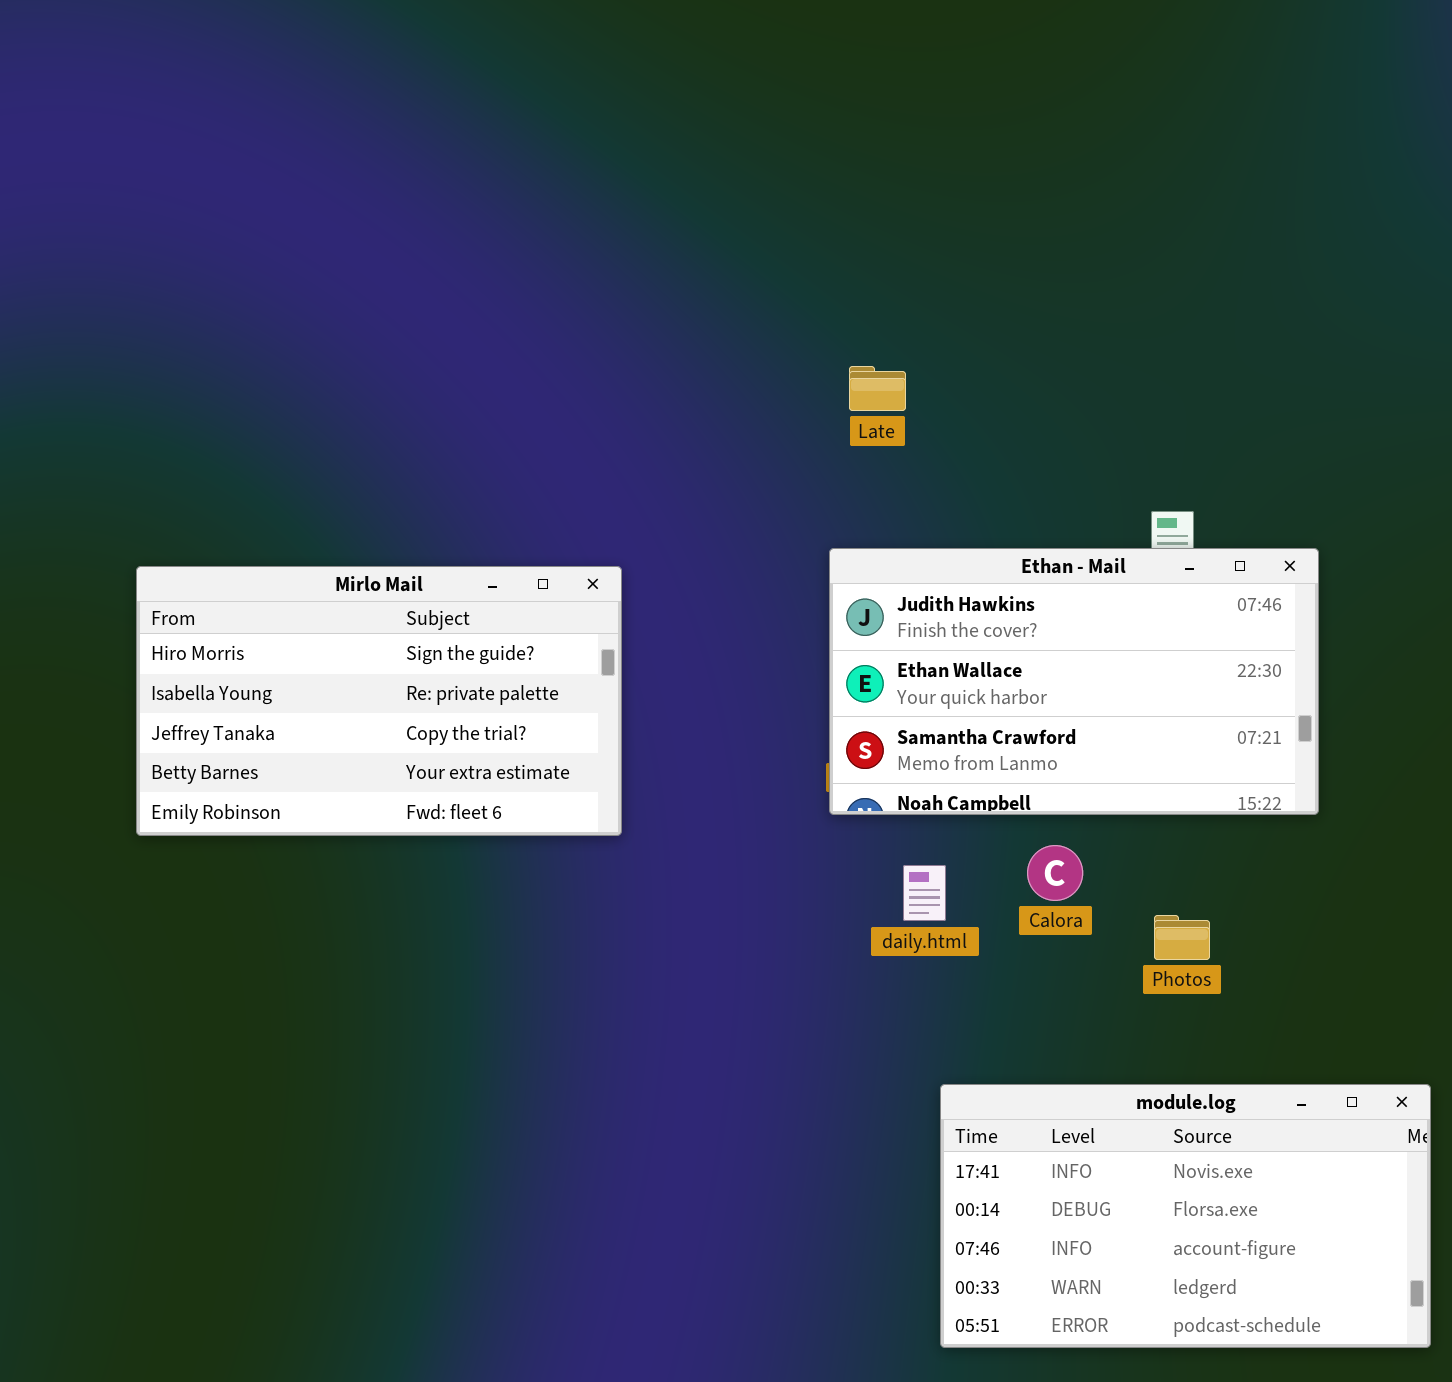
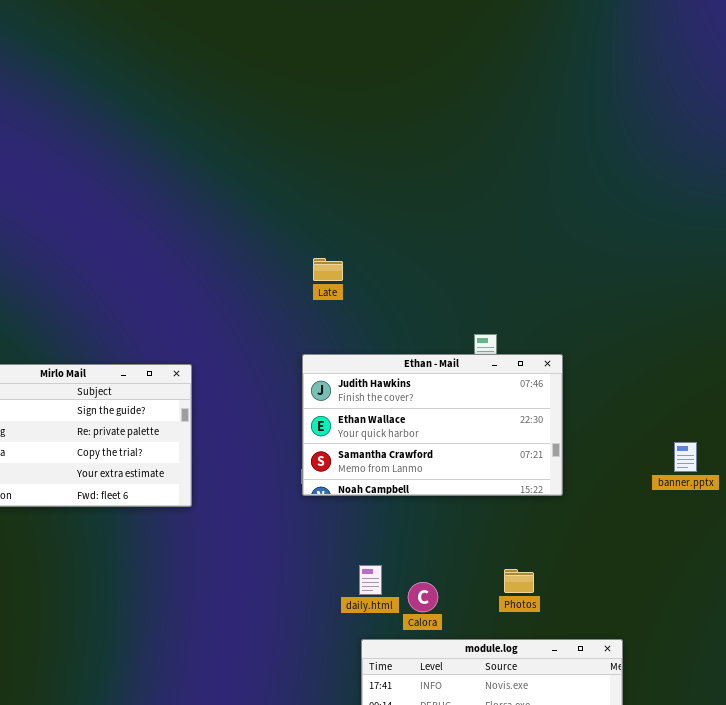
Calora: [1027,845,1083,901] -> [408,582,438,612], moved
daily.html: [903,865,946,921] -> [359,565,382,595], moved
Photos: [1154,915,1210,960] -> [504,569,534,593], moved

